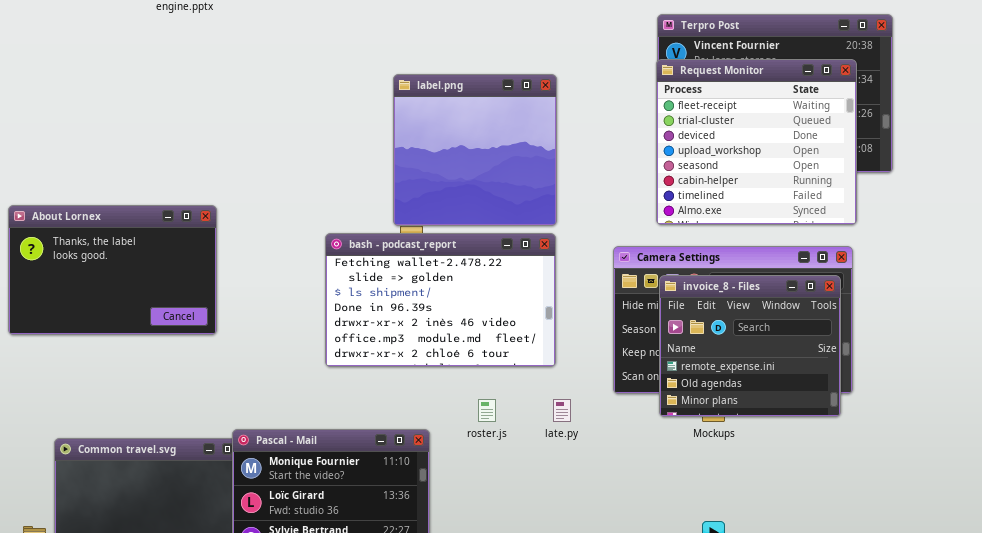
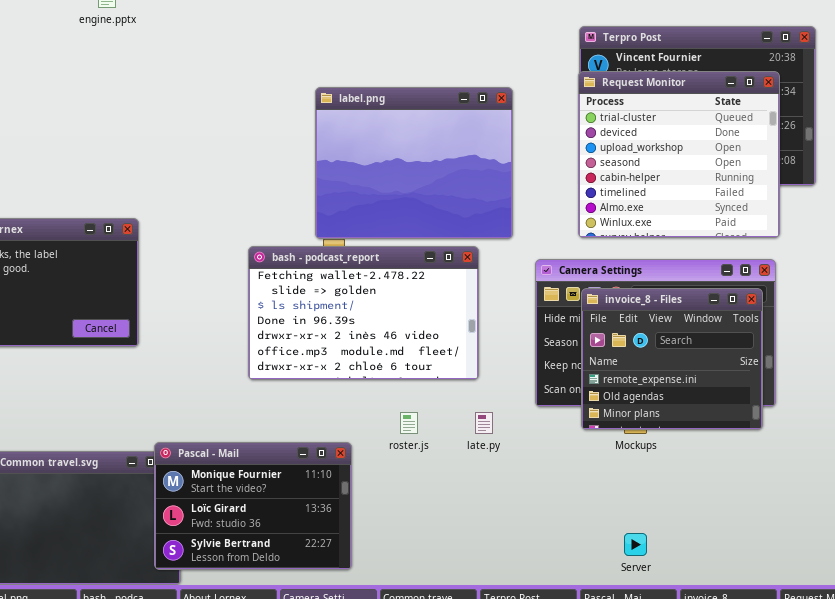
Request Monitor: [656,59,857,225] -> [578,71,780,238], scrolled down 1 row
label.png: [393,74,557,226] -> [315,87,513,239], resized

